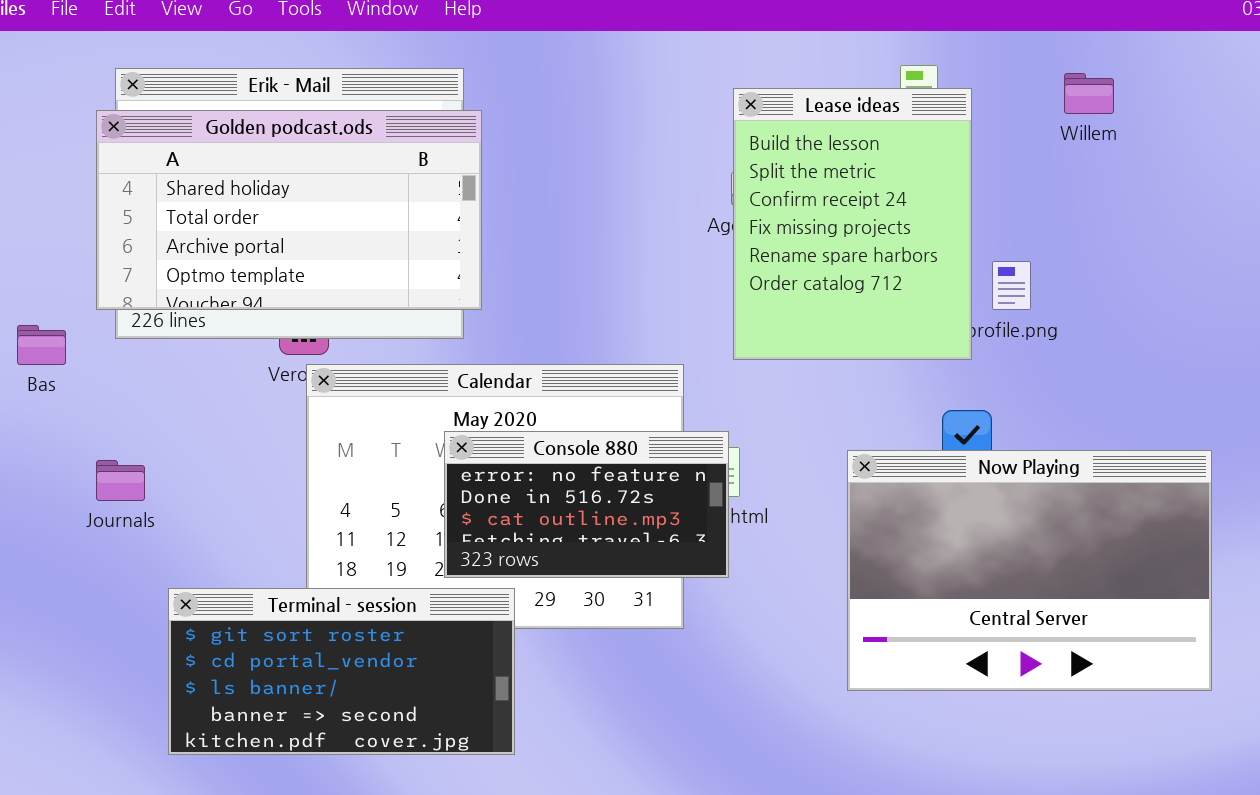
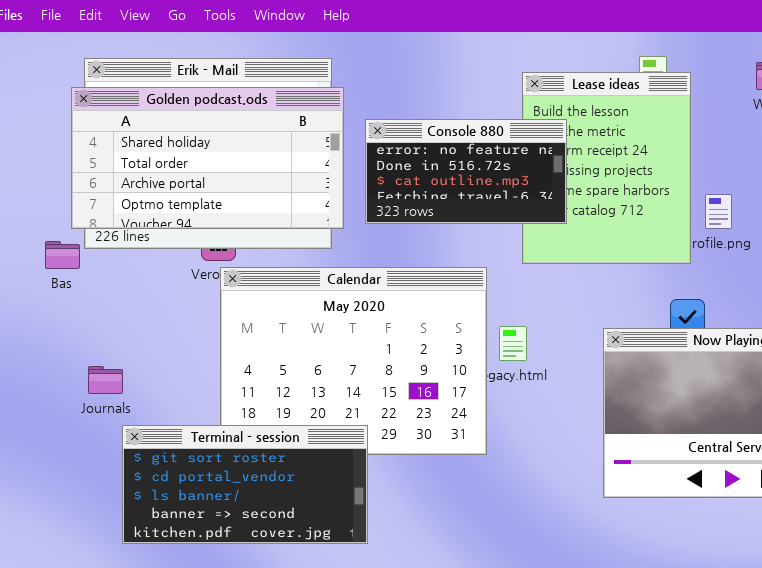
Bas: [17,325,66,365] -> [45,241,80,269], moved
Console 880: [444,431,729,578] -> [365,119,567,224], moved
Journals: [96,460,145,501] -> [88,366,123,394], moved

